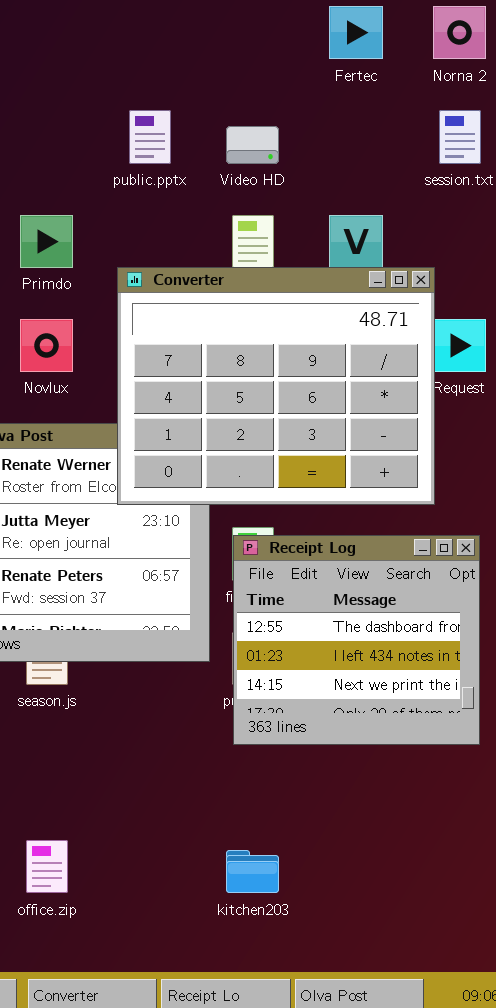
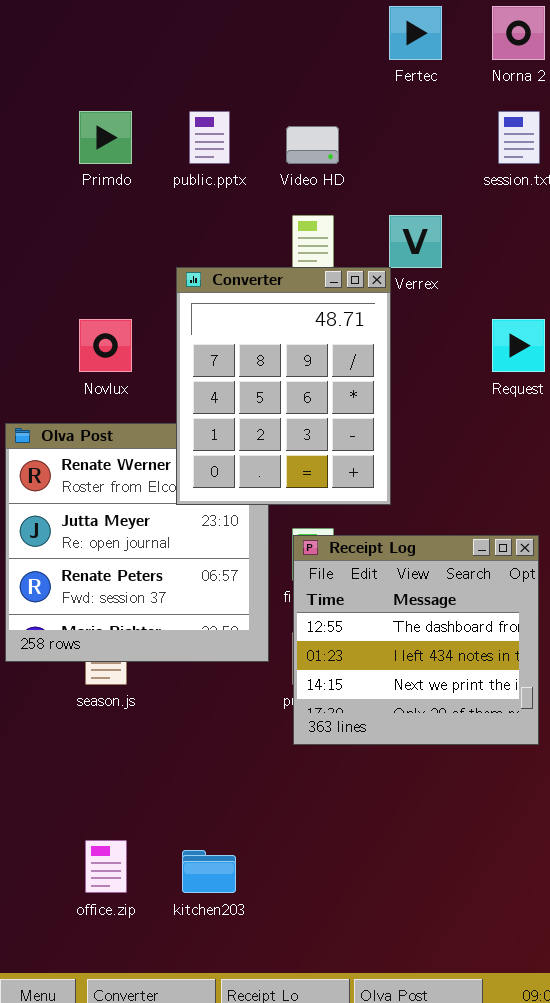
Primdo: [20,215,73,268] -> [79,111,132,164], moved
Converter: [117,267,435,505] -> [176,267,391,505], resized
kitchen203: [226,850,279,893] -> [182,850,236,893], moved

